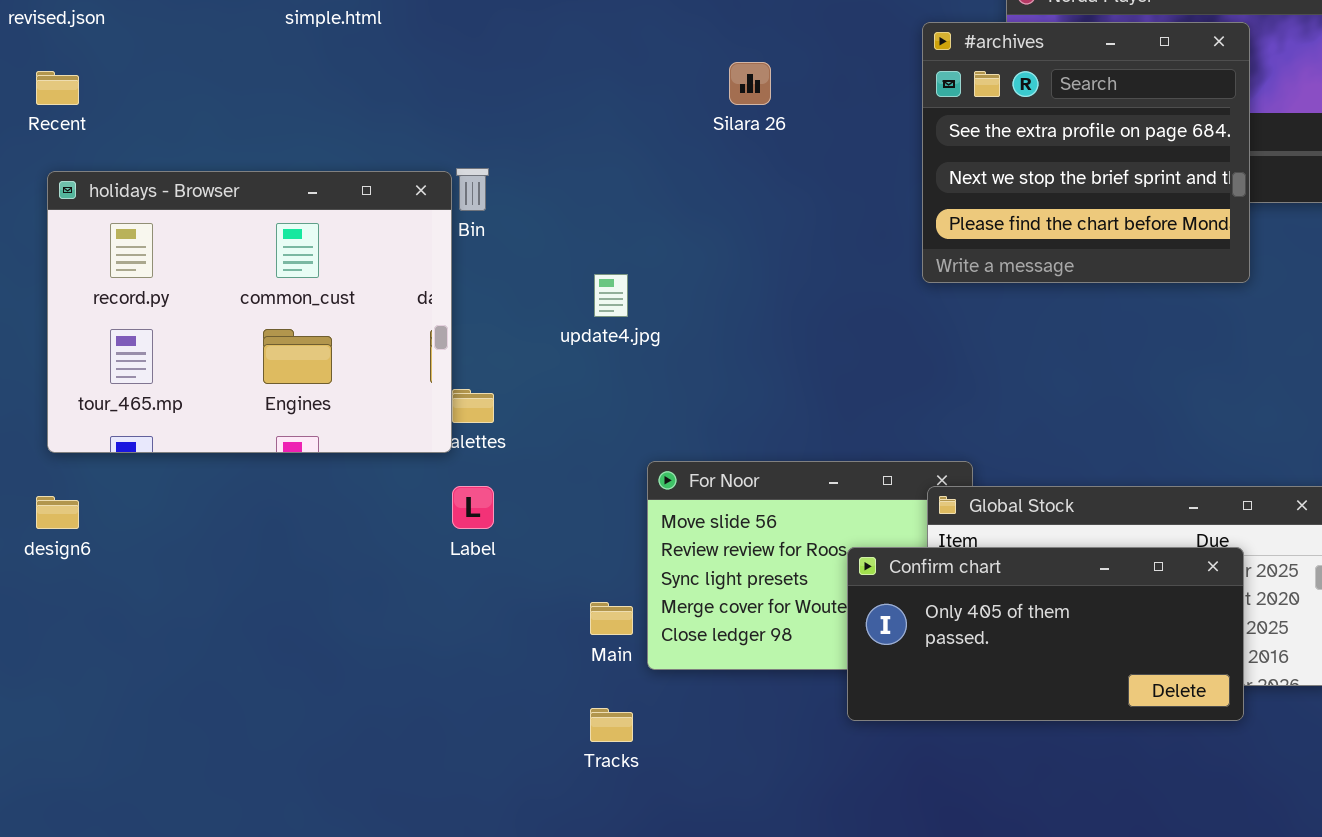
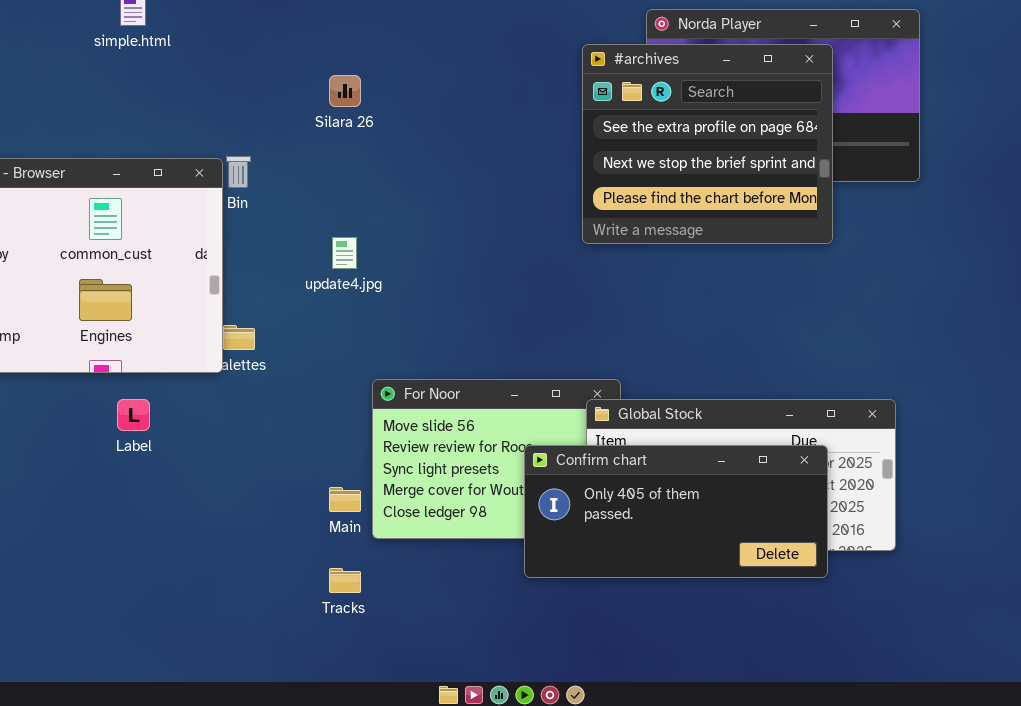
Silara 26: [729,62,771,105] -> [329,75,361,107], moved
Label: [452,486,494,529] -> [117,399,150,431], moved

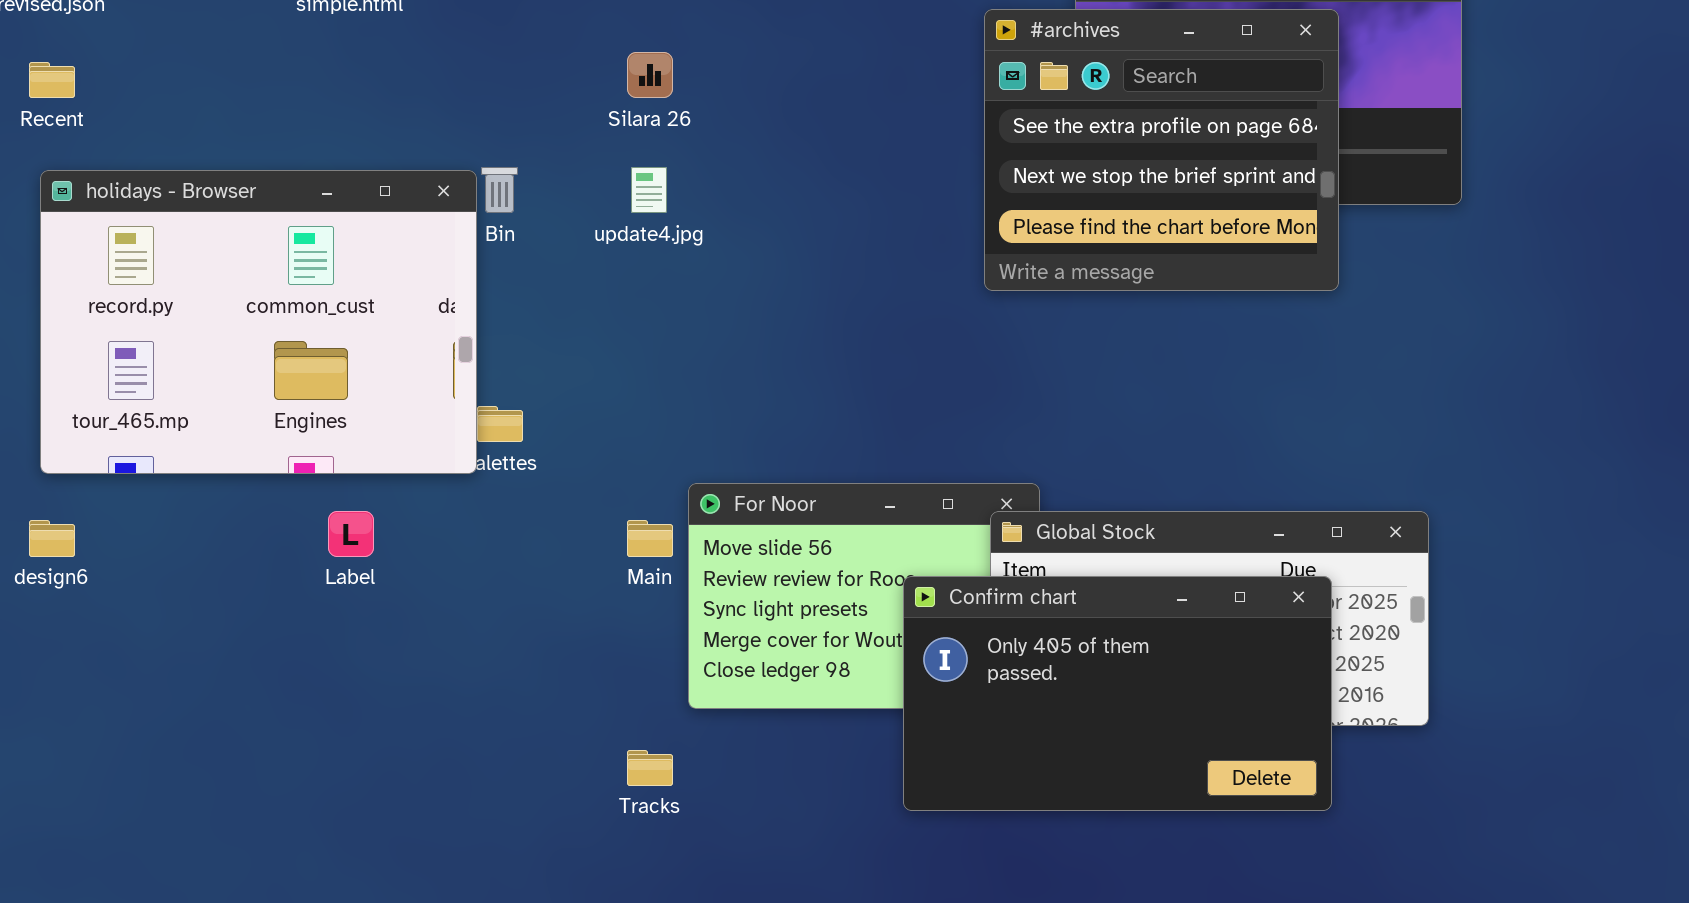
update4.jpg: [332,237,357,269] -> [631,167,667,213], moved
Confirm chart: [524,445,828,578] -> [903,576,1332,811], resized
Main: [329,487,361,512] -> [627,520,673,557], moved

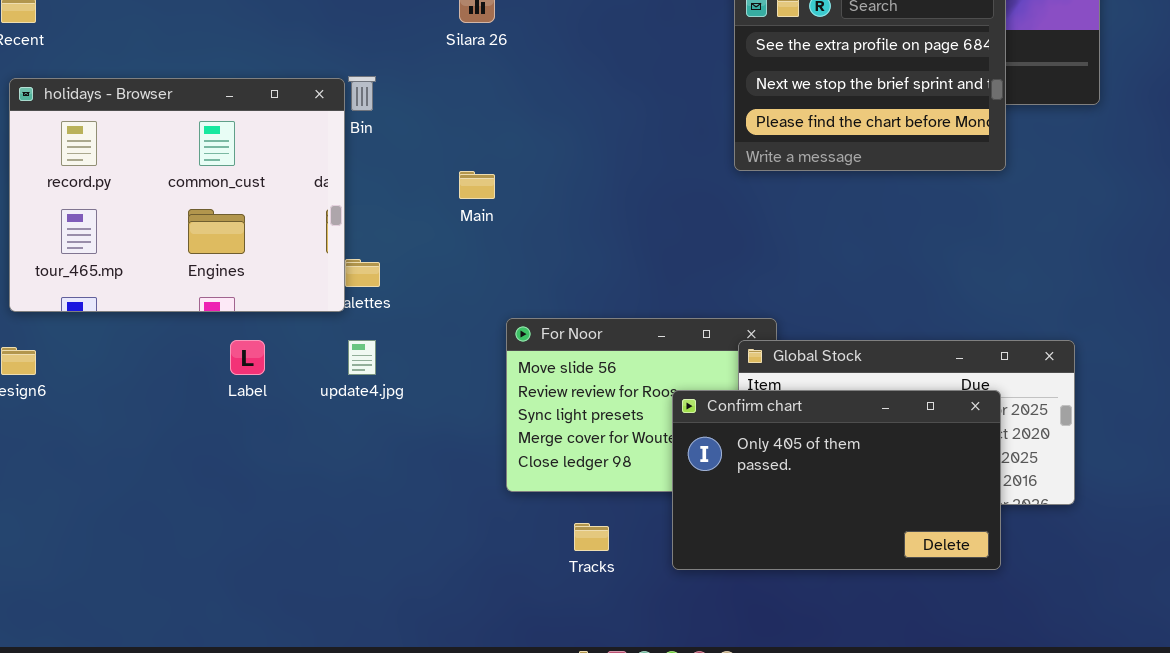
update4.jpg: [631,167,667,213] -> [348,340,376,375], moved
Main: [627,520,673,557] -> [459,171,495,199], moved
Tracks: [627,750,673,786] -> [574,523,609,551], moved

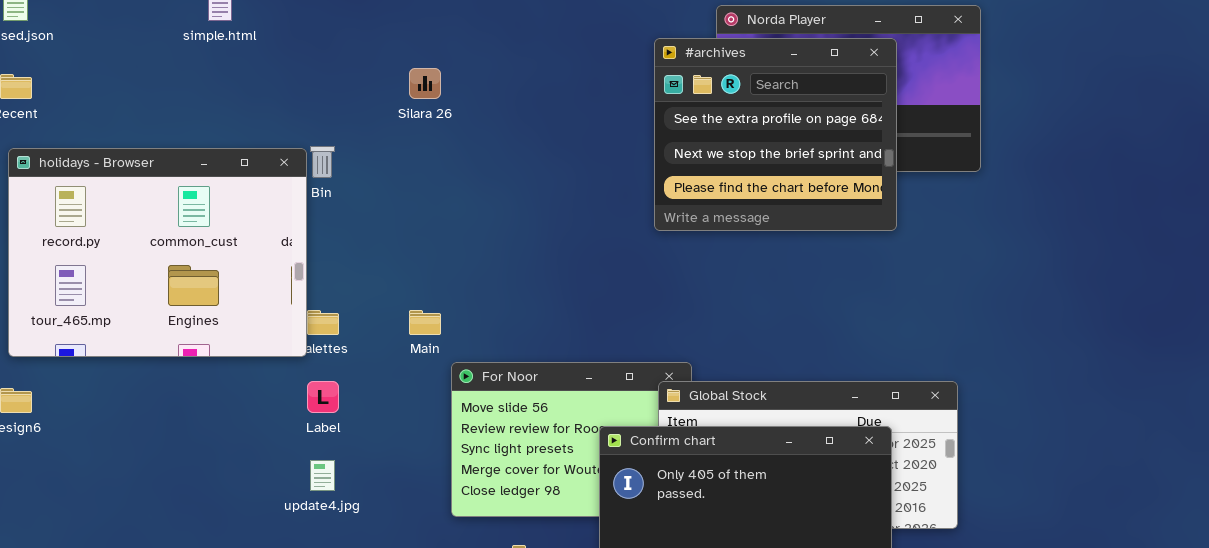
Main: [459,171,495,199] -> [409,310,441,335], moved
Label: [230,340,265,375] -> [307,381,339,413], moved
update4.jpg: [348,340,376,375] -> [310,460,335,491], moved

